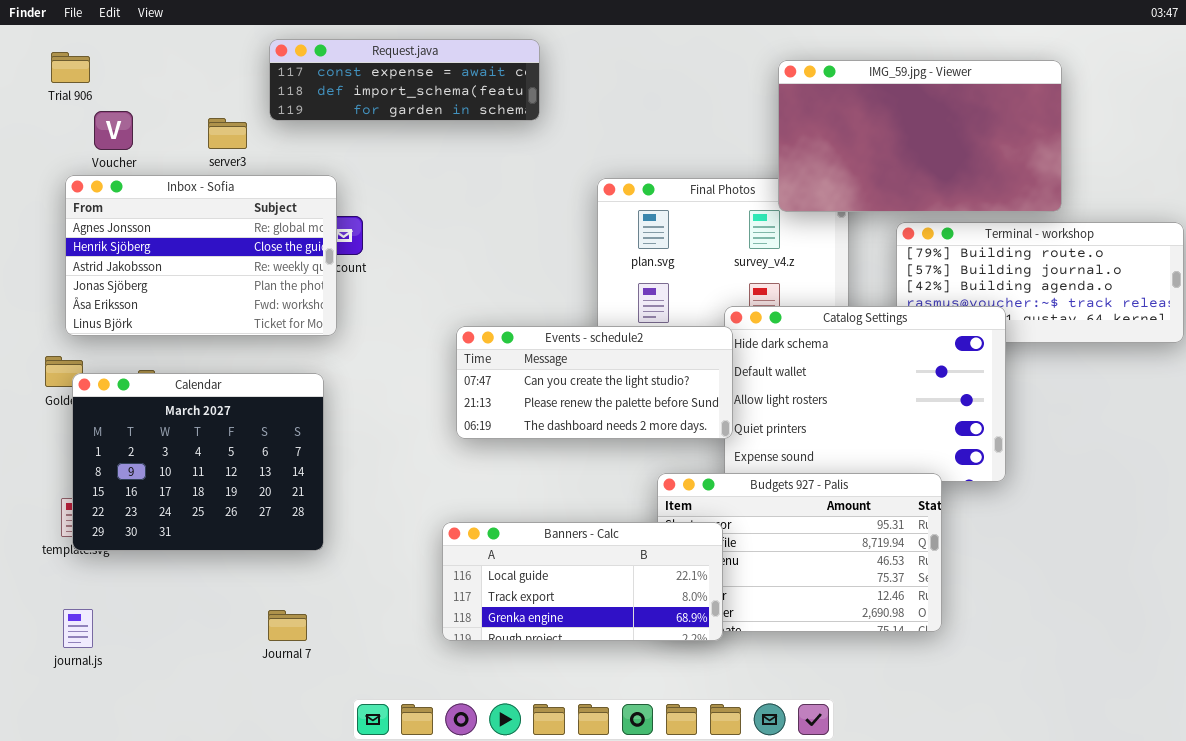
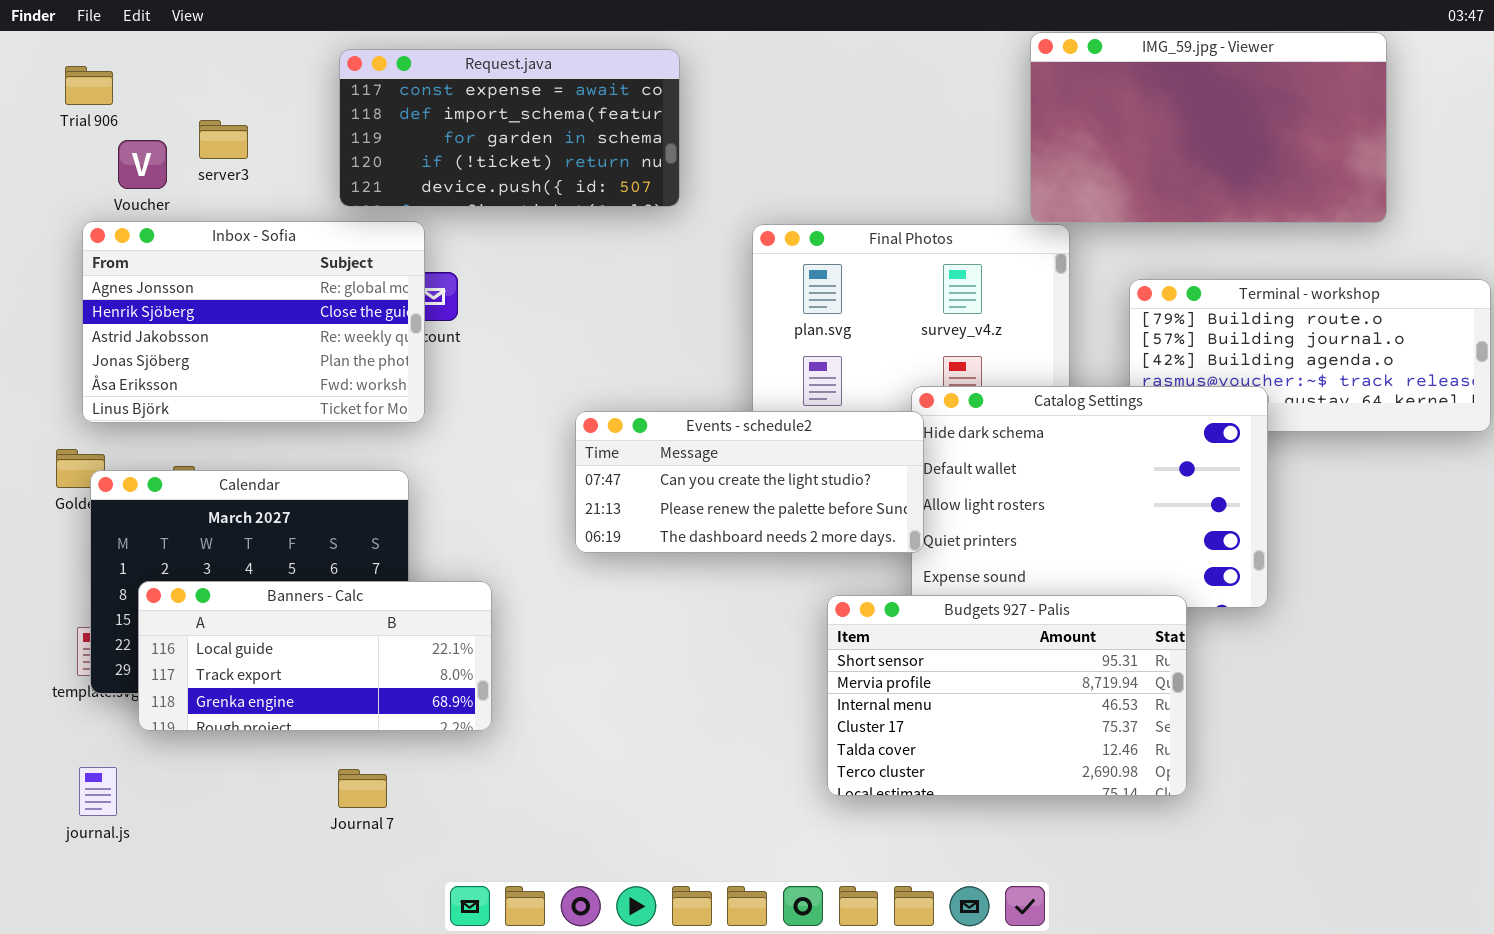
Request.java: [269,39,540,121] -> [339,49,680,207], resized
IMG_59.jpg - Viewer: [778,60,1062,212] -> [1030,32,1387,223], moved
server3: [208,118,247,149] -> [199,120,248,159], moved
Banners - Calc: [442,522,723,641] -> [138,581,492,731], moved

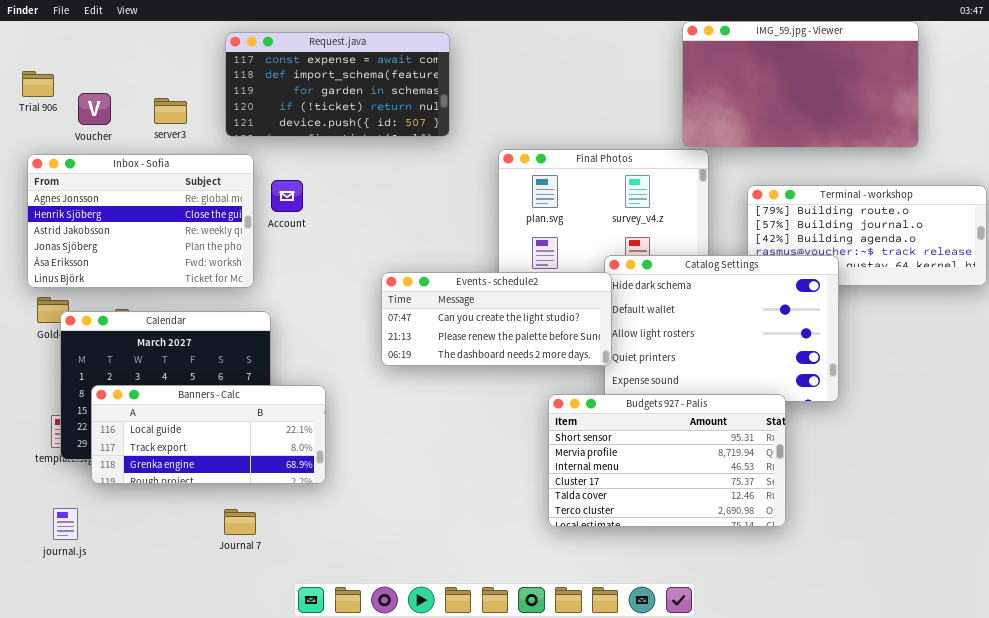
Trial 906: [65,66,113,105] -> [22,71,54,97], moved
server3: [199,120,248,159] -> [154,98,187,124], moved
Inbox - Sofia: [82,221,425,423] -> [27,154,254,288], moved

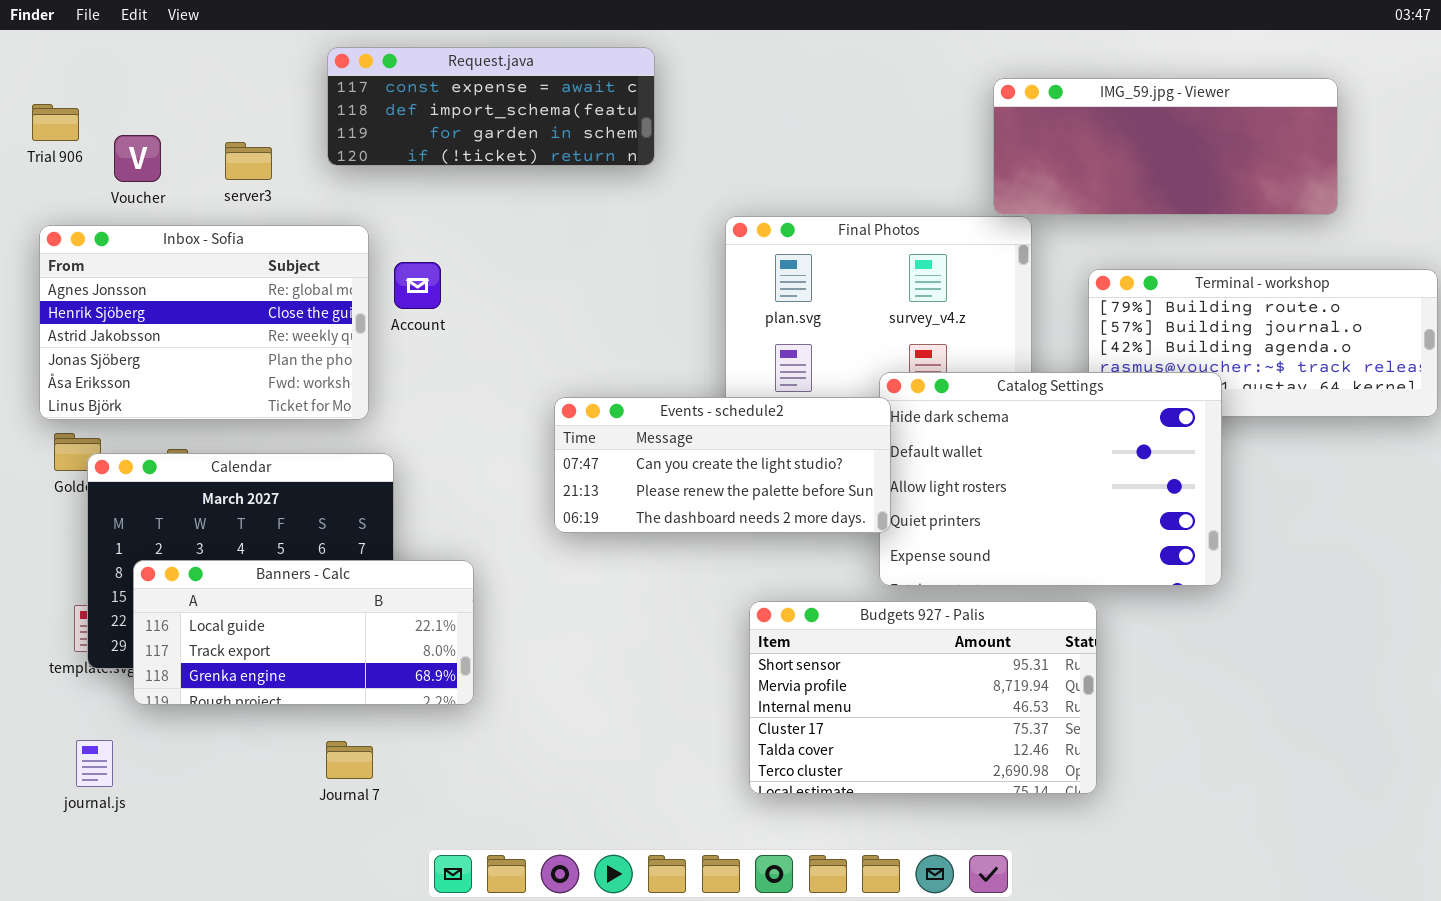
IMG_59.jpg - Viewer: [682,21,919,148] -> [993,78,1338,215], resized
Request.java: [225,32,450,137] -> [327,47,655,166], resized
Budgets 927 - Palis: [548,394,786,527] -> [749,601,1097,794], moved

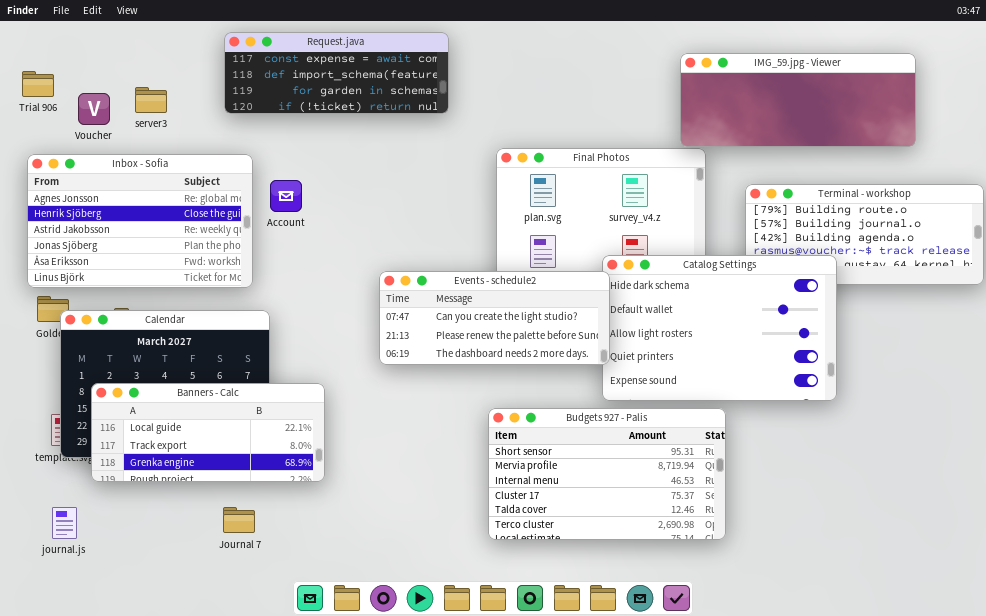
server3: [225,142,272,180] -> [135,87,167,113], moved
Budgets 927 - Palis: [749,601,1097,794] -> [488,408,726,540], moved

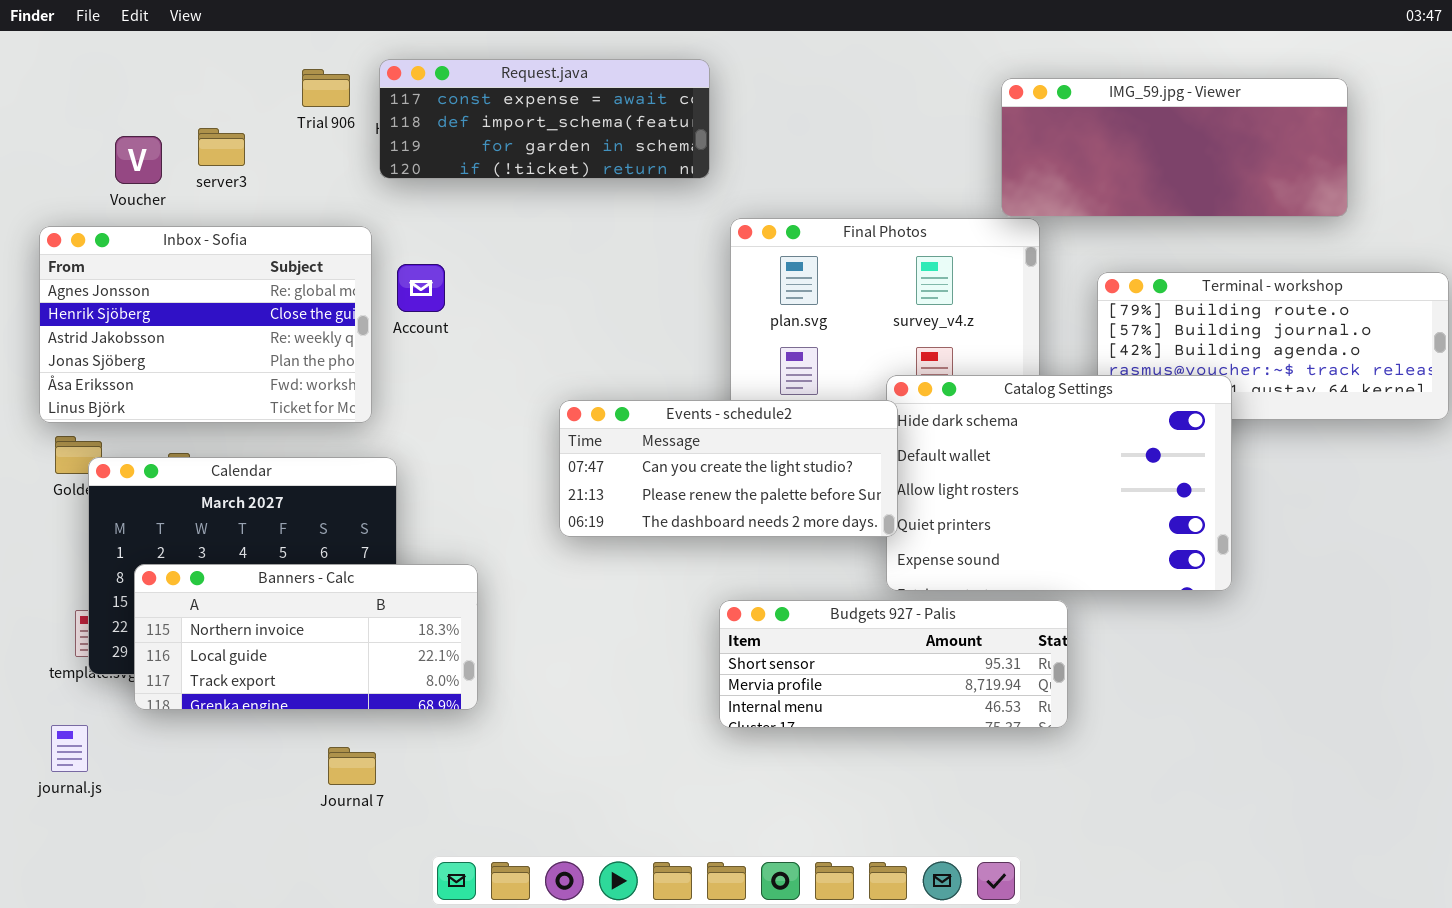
Request.java: [224,32,449,114] -> [379,59,710,179], moved
Trial 906: [22,71,54,97] -> [302,69,350,107], moved
Banners - Calc: [91,383,325,482] -> [134,564,478,710], scrolled up 1 row
Budgets 927 - Palis: [488,408,726,540] -> [719,600,1068,728], resized
journal.js: [52,507,77,539] -> [51,725,88,772], moved

